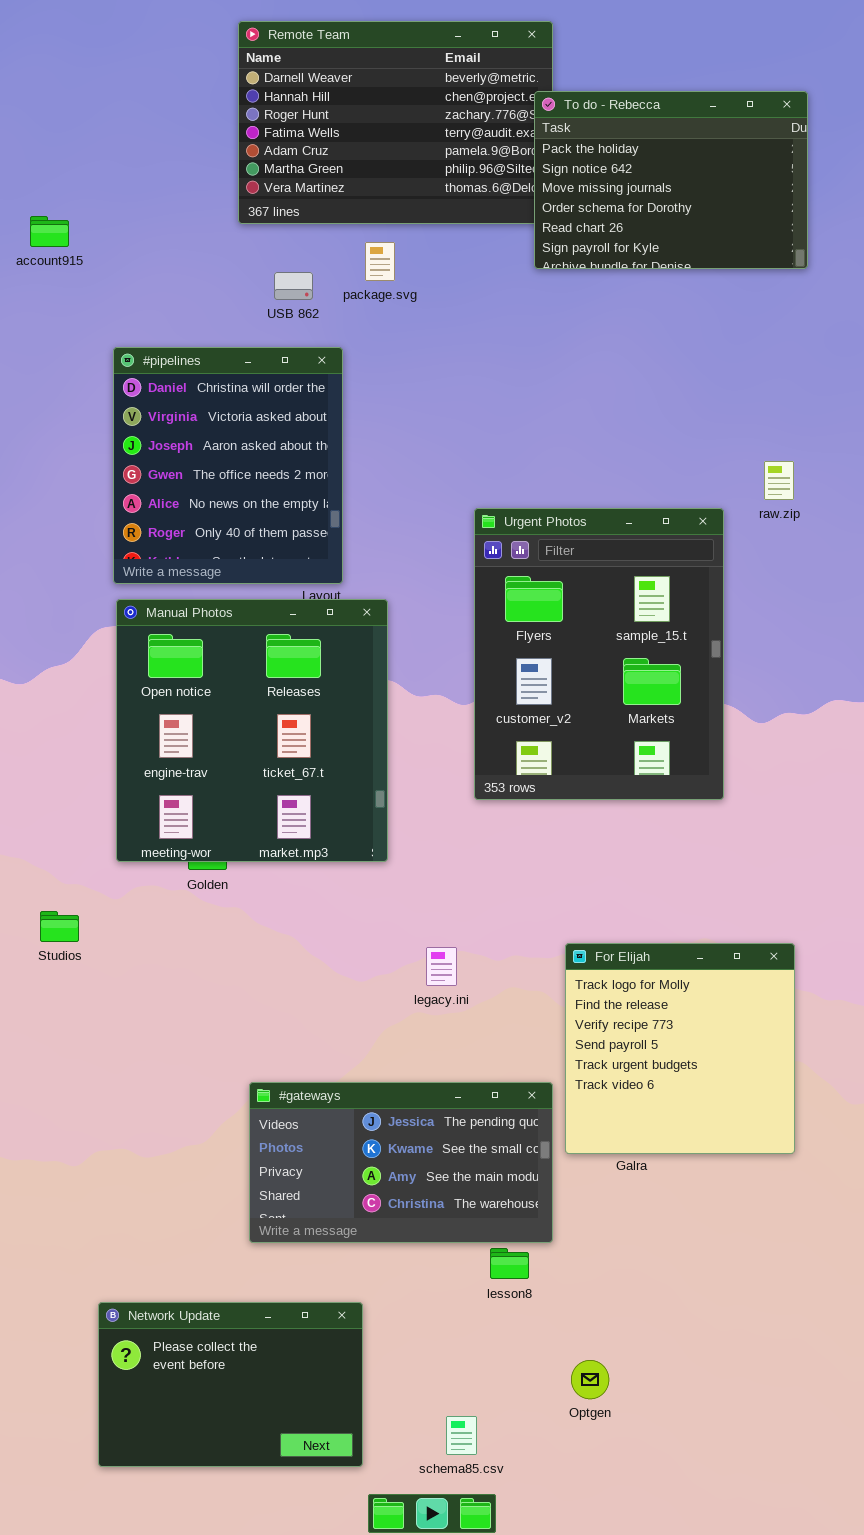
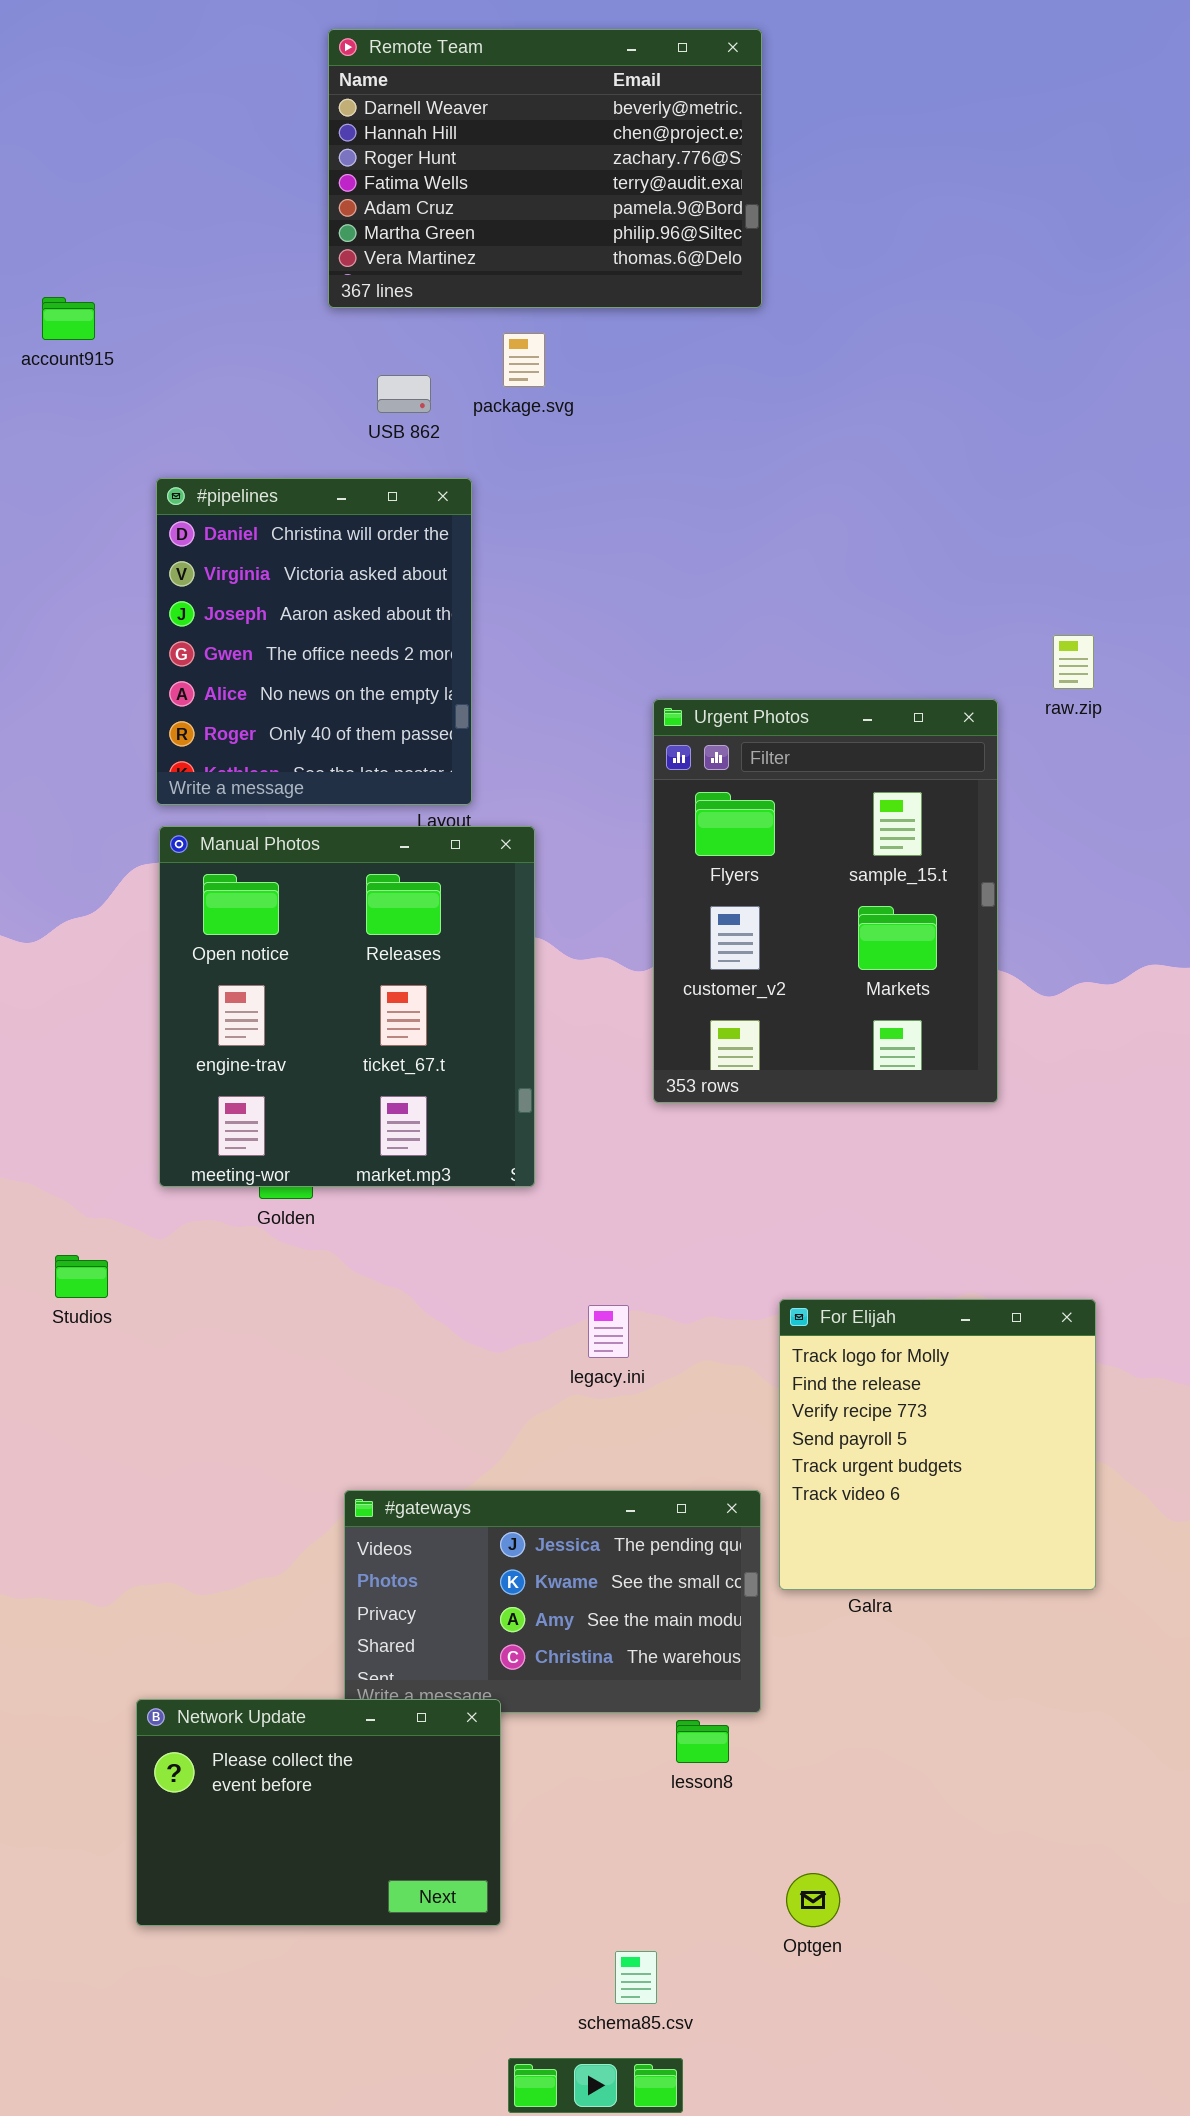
To do - Rebecca: [534,91,808,269] -> none, closed
Network Update: [98,1302,363,1467] -> [136,1699,501,1926], moved

